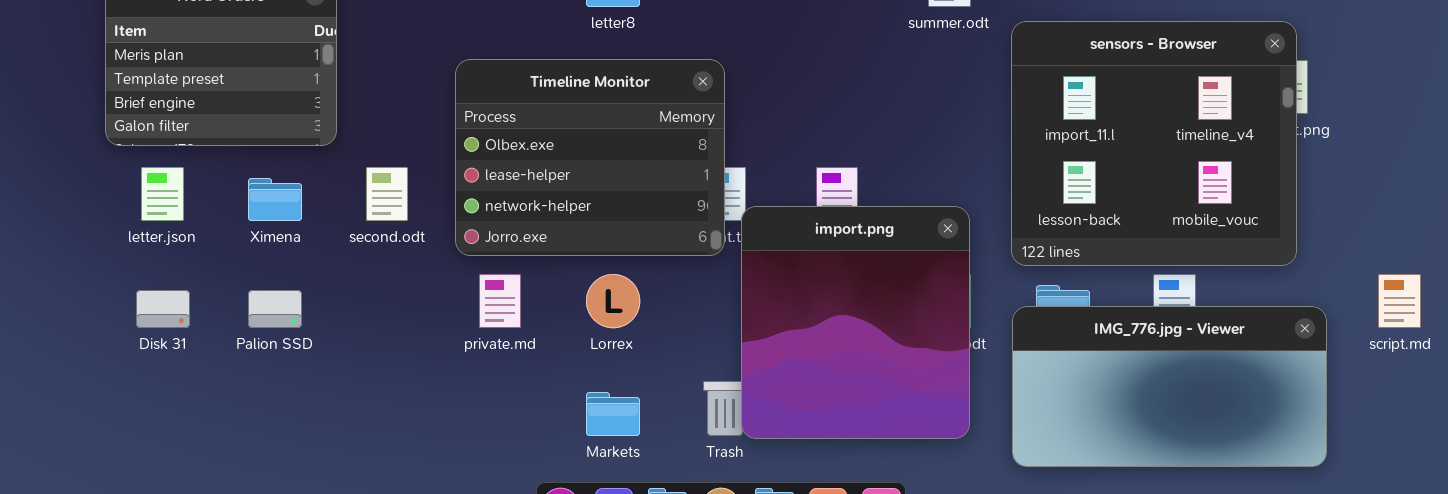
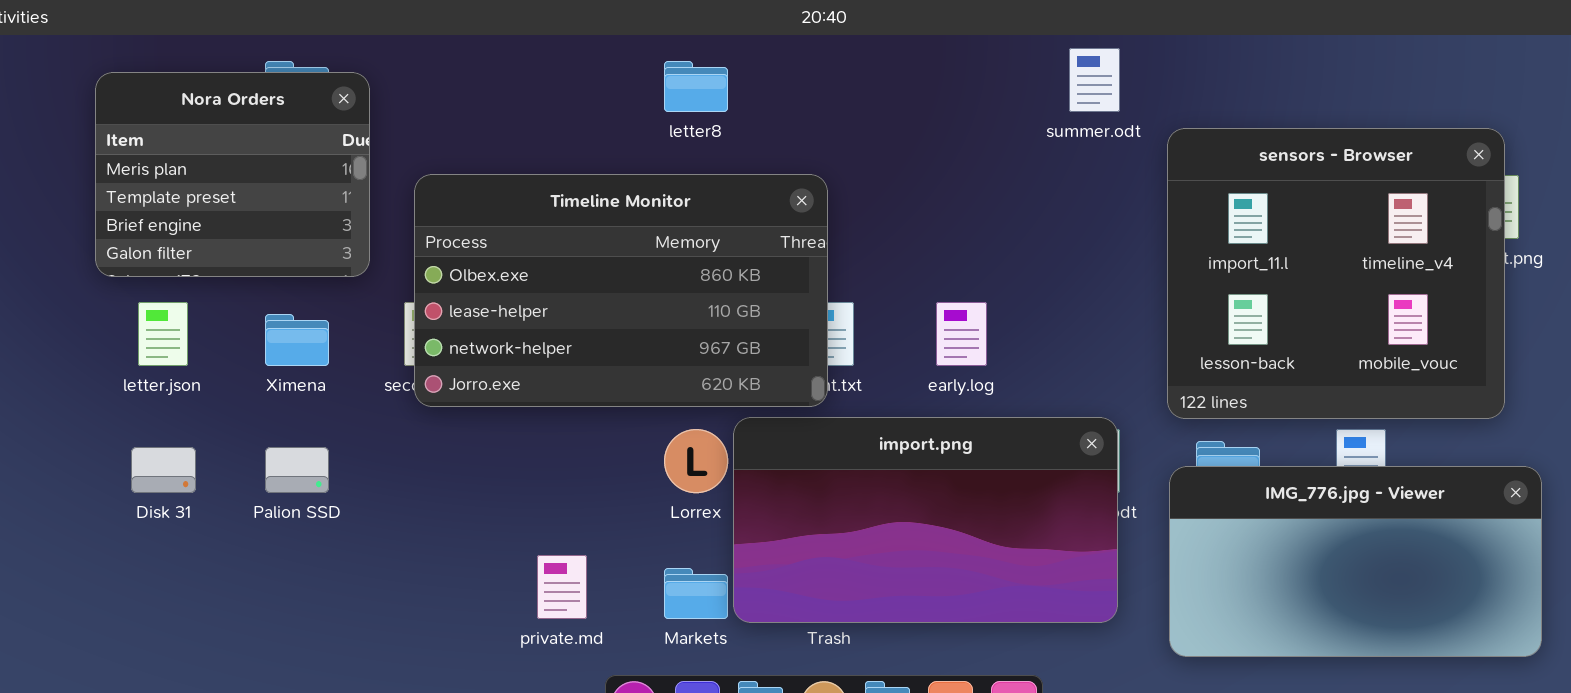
Timeline Monitor: [455,59,725,256] -> [414,174,828,407], resized
import.png: [741,206,970,439] -> [733,417,1118,623], resized
private.md: [479,274,521,328] -> [537,555,587,619], moved

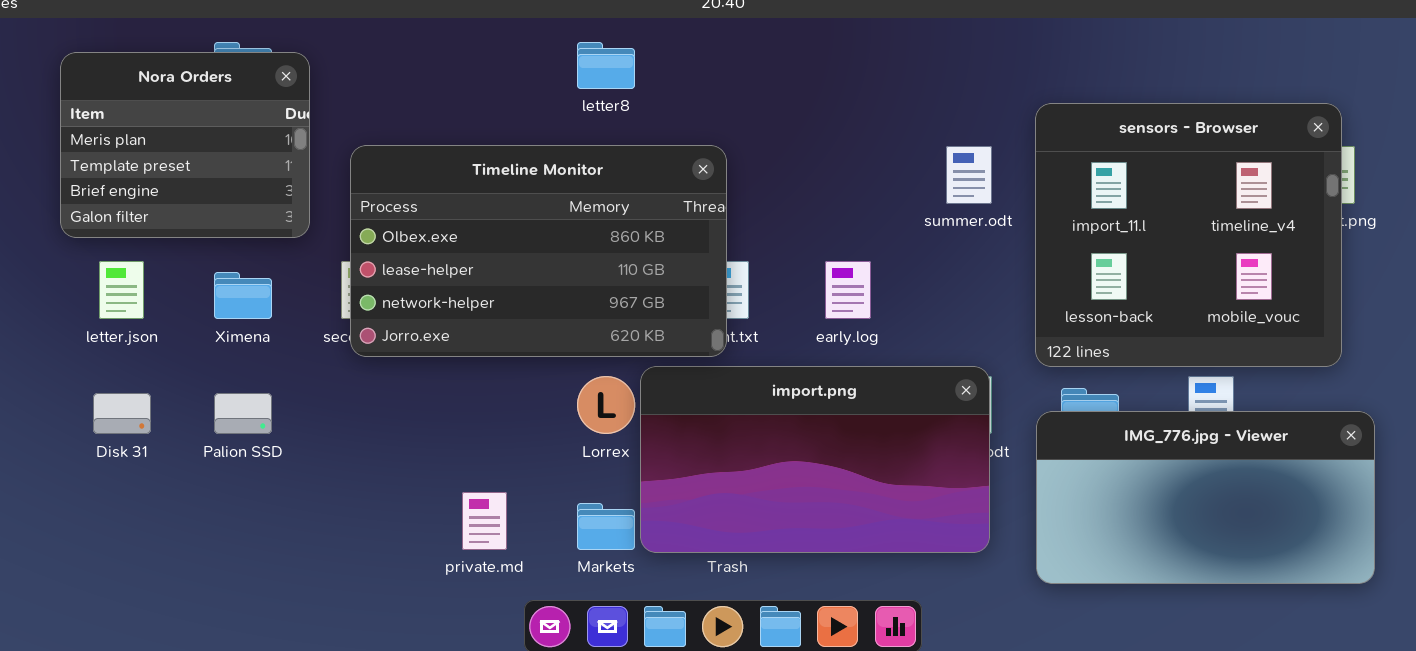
summer.odt: [1069,48,1120,112] -> [946,146,992,204], moved

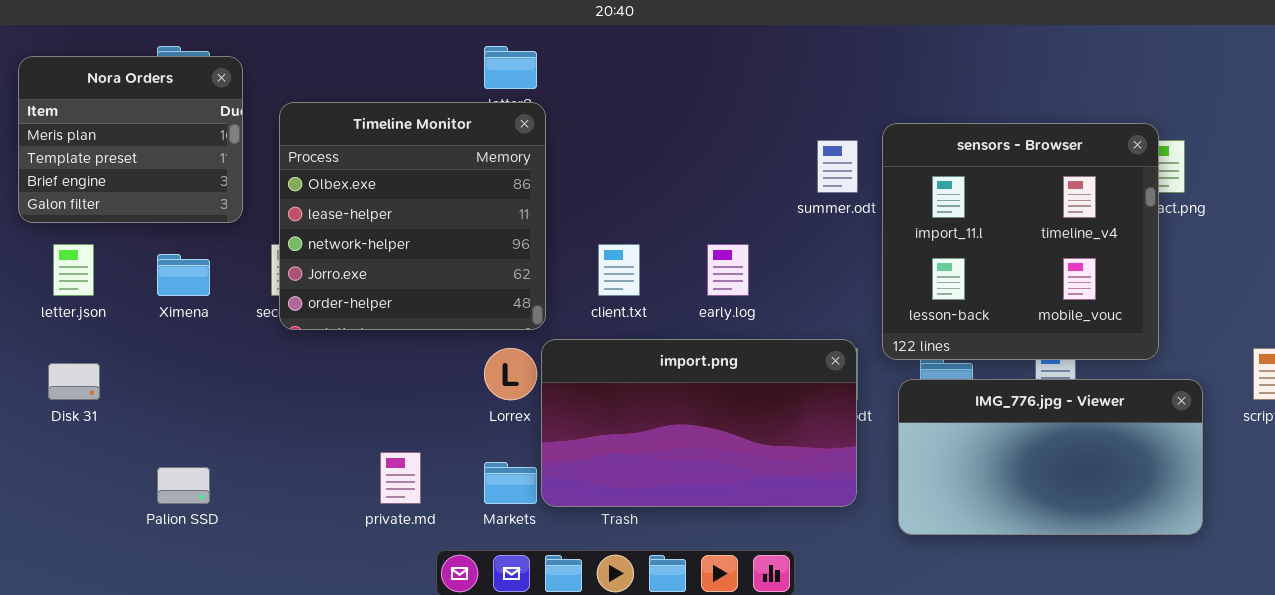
sensors - Browser: [1035,103,1342,367] -> [882,123,1159,360], moved
Timeline Monitor: [350,145,727,357] -> [279,102,546,330], resized
Palion SSD: [214,393,272,434] -> [157,467,210,504], moved

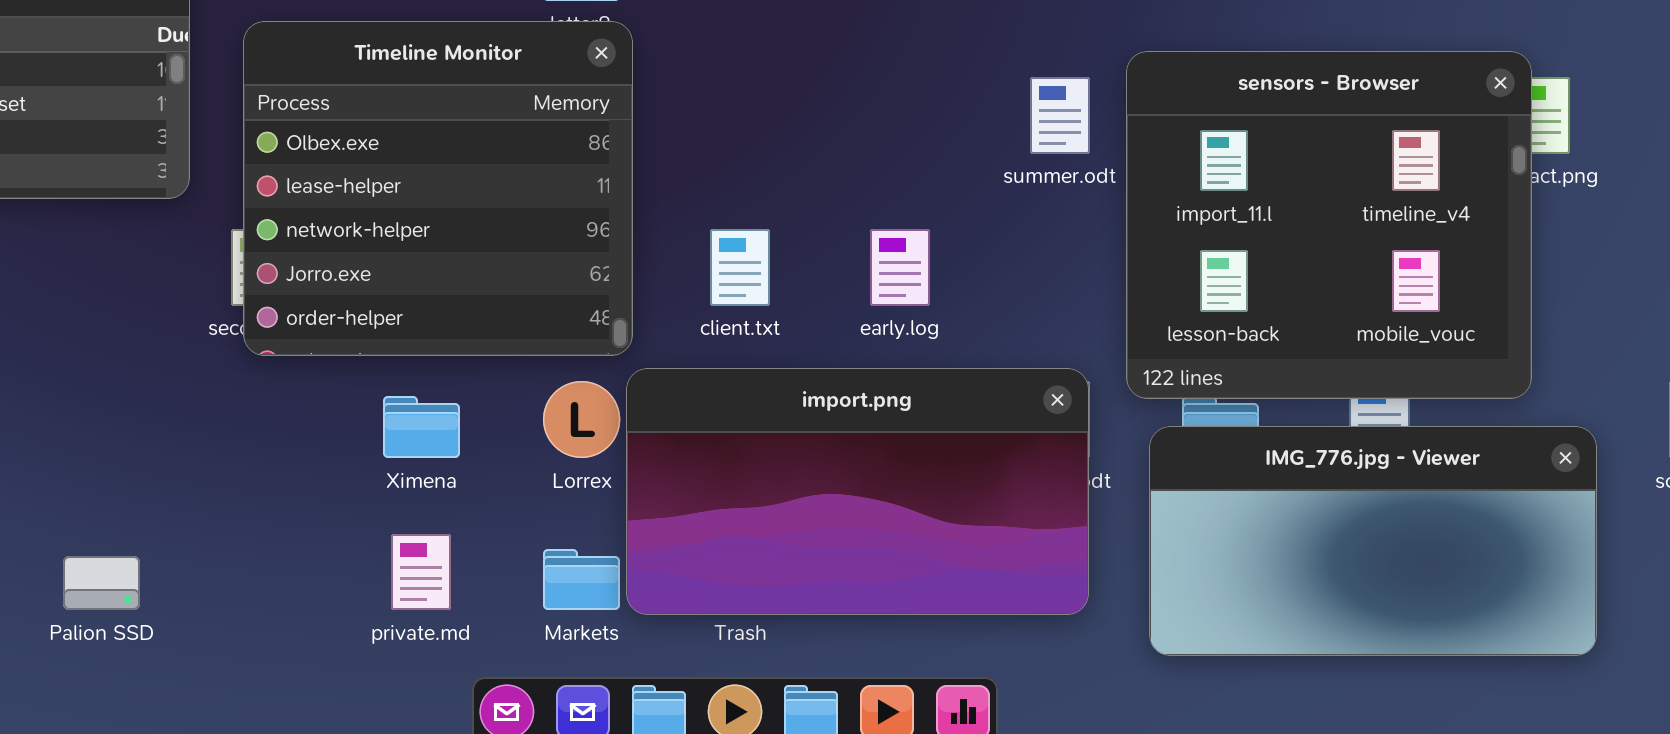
Ximena: [157,254,210,296] -> [383,396,460,458], moved

